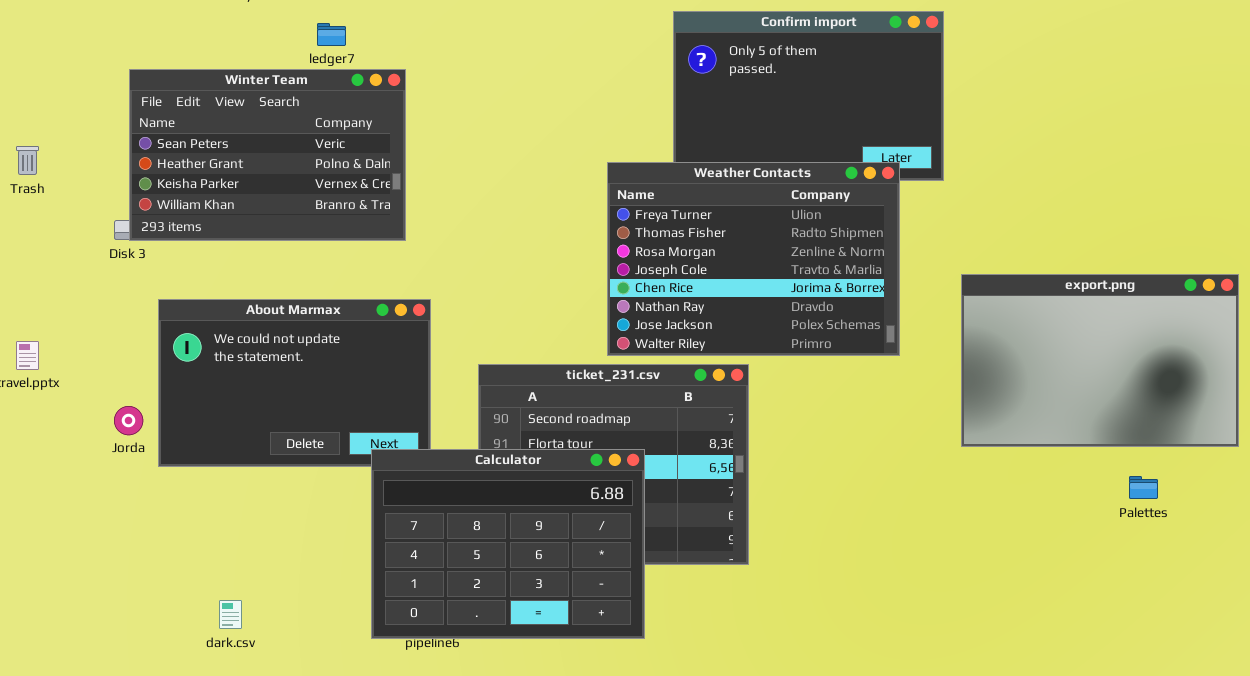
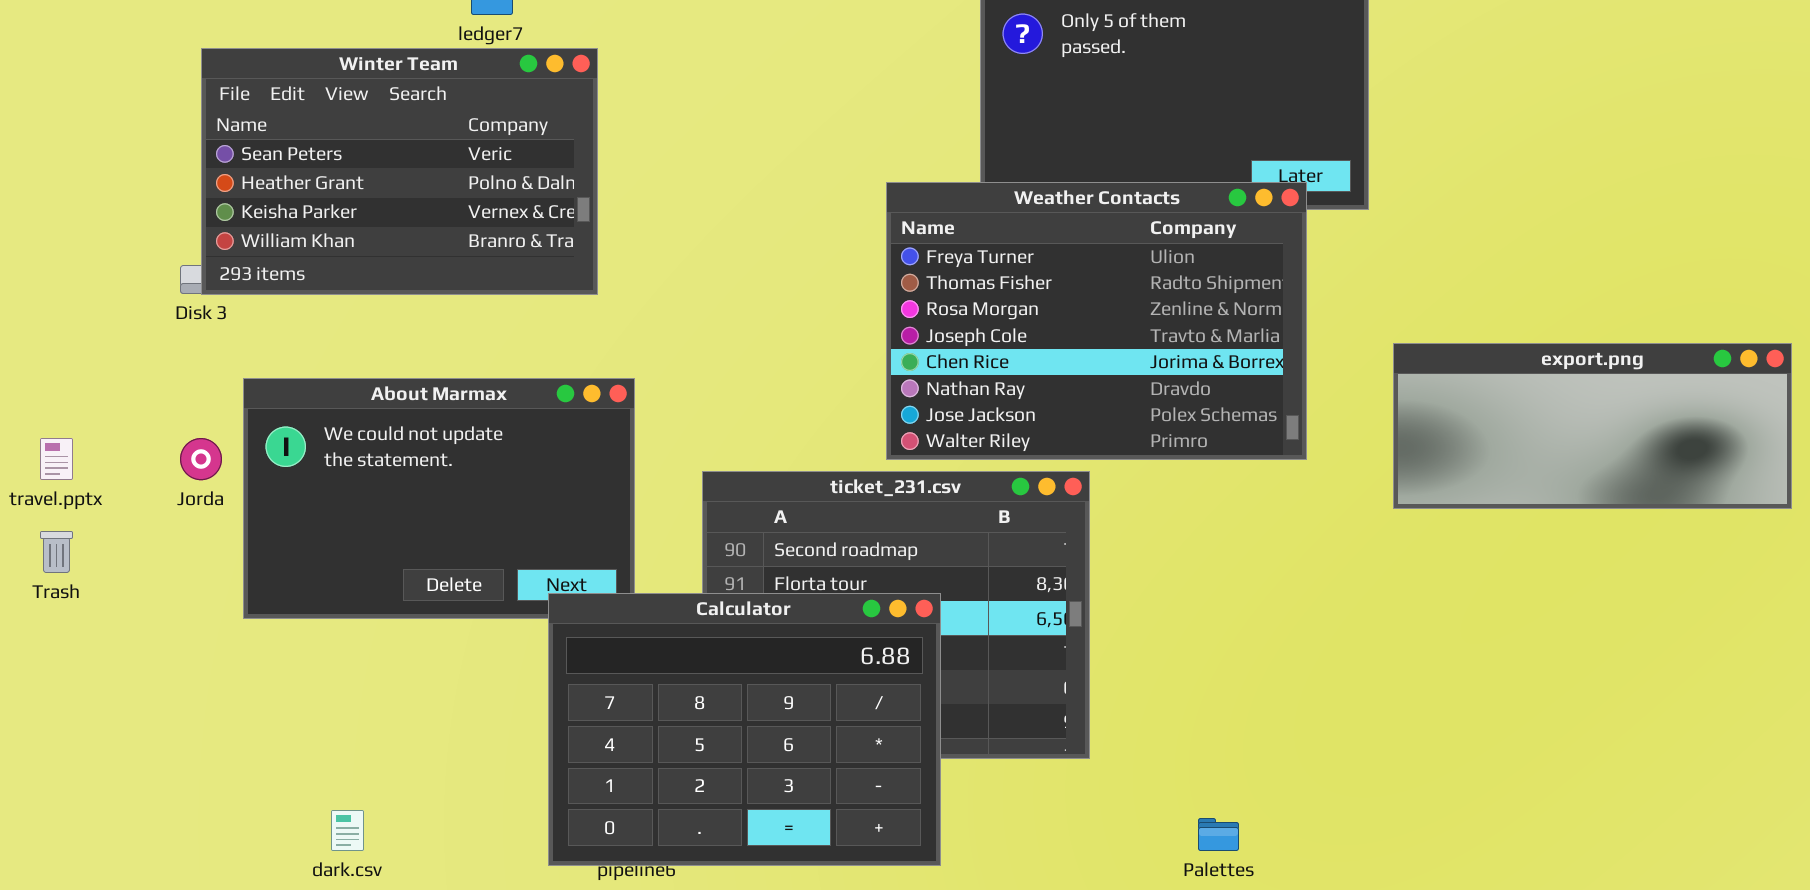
Trash: [16,146,39,175] -> [40,531,73,573], moved
export.png: [961,274,1239,447] -> [1393,343,1792,509], resized
Jorda: [114,406,143,435] -> [180,438,222,480], moved
Palettes: [1129,476,1158,499] -> [1198,818,1239,851], moved

